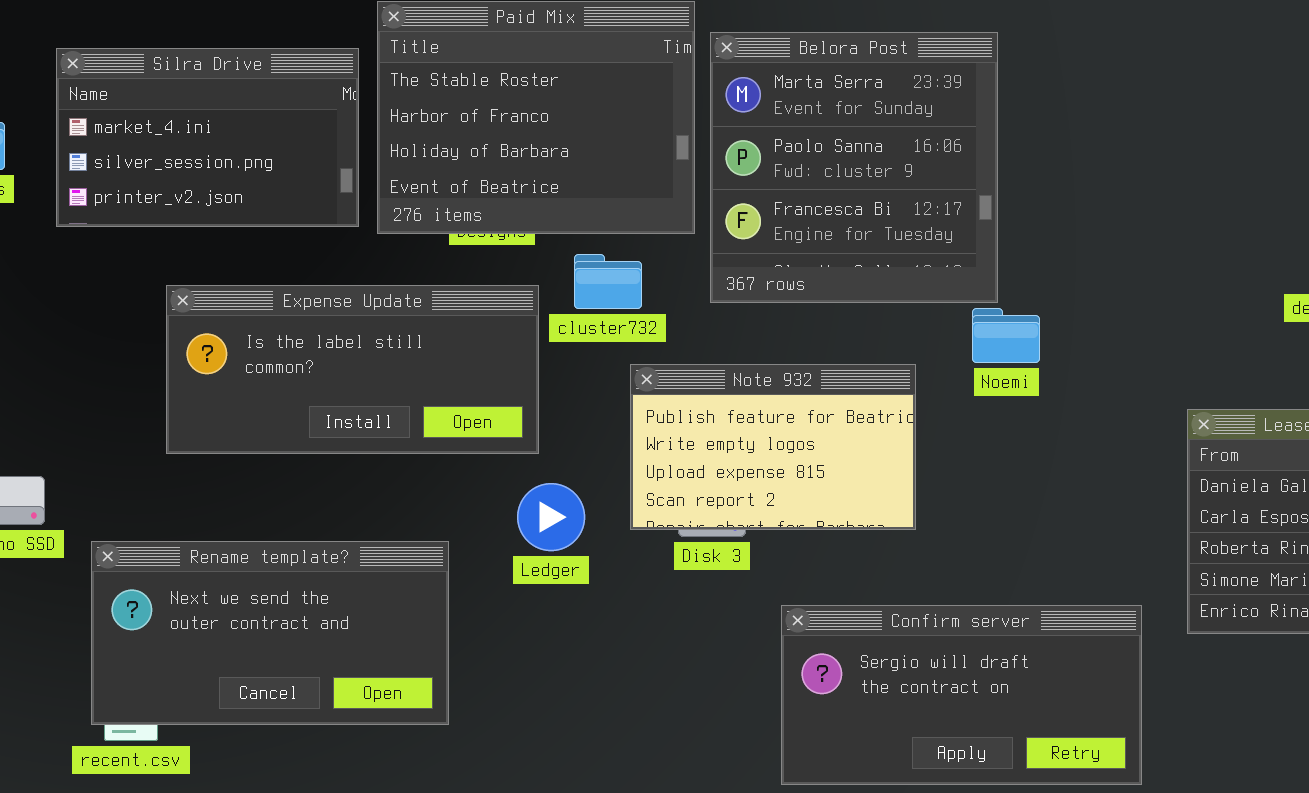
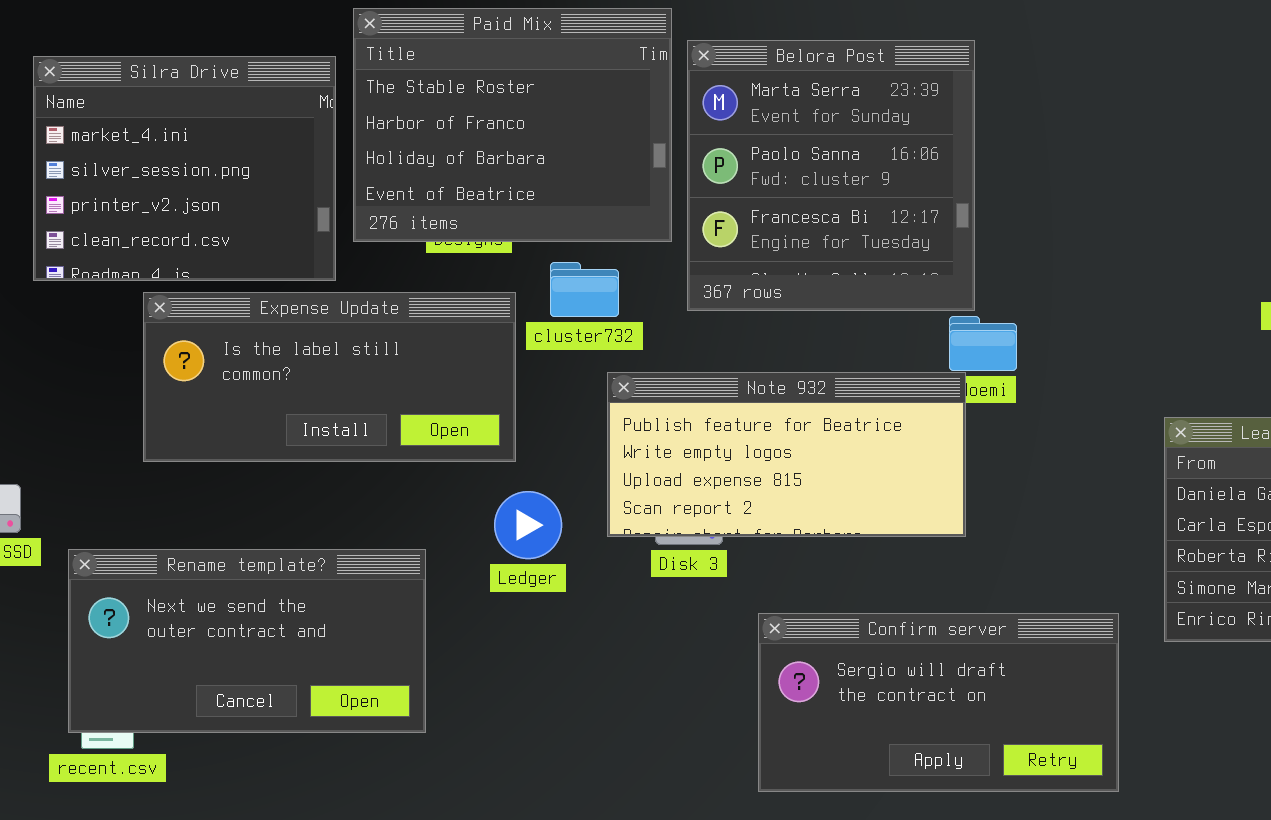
Silra Drive: [56,48,359,227] -> [33,56,336,281], resized
Note 932: [630,364,916,530] -> [607,372,966,537], resized

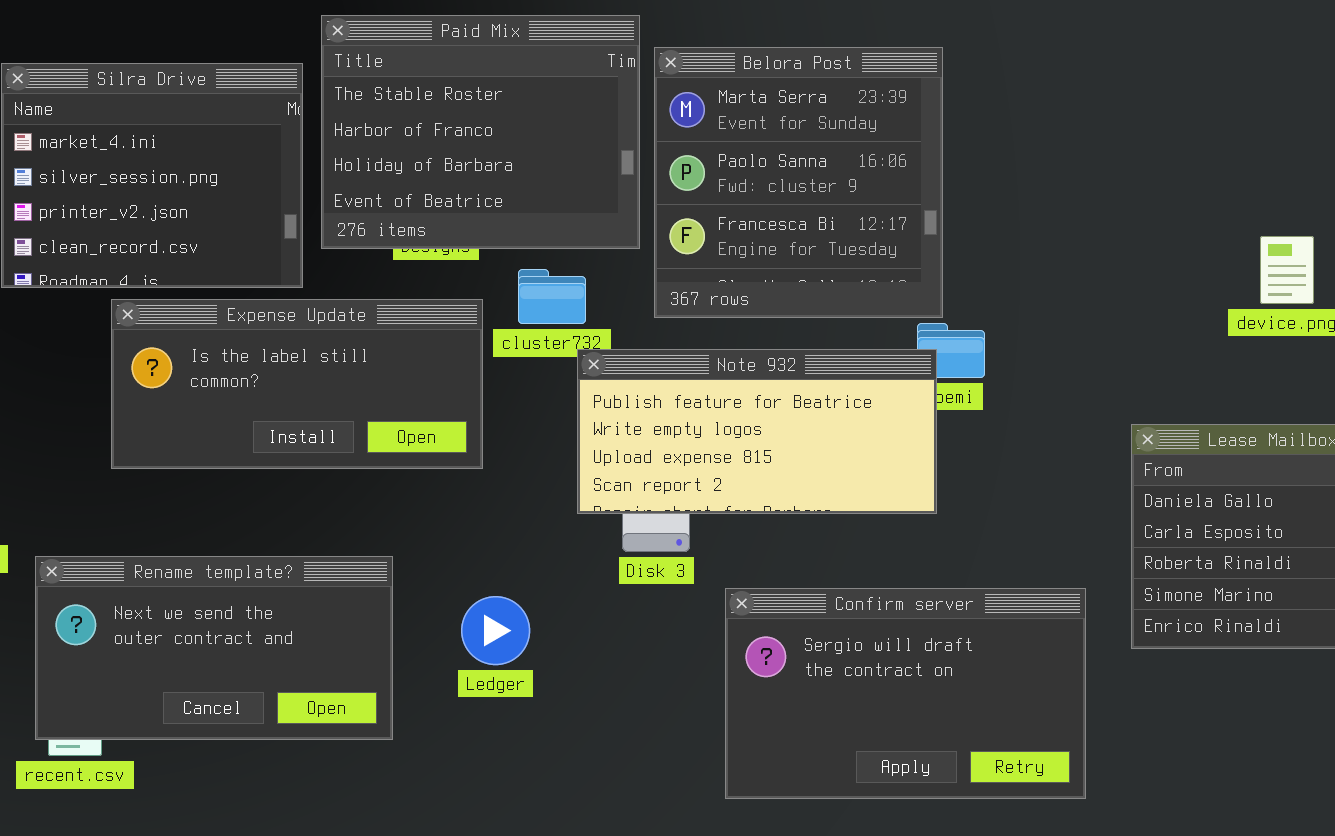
Note 932: [607,372,966,537] -> [577,349,937,514], moved
Ledger: [494,491,562,559] -> [461,596,530,665], moved
Confirm server: [758,613,1119,792] -> [725,588,1086,799], resized

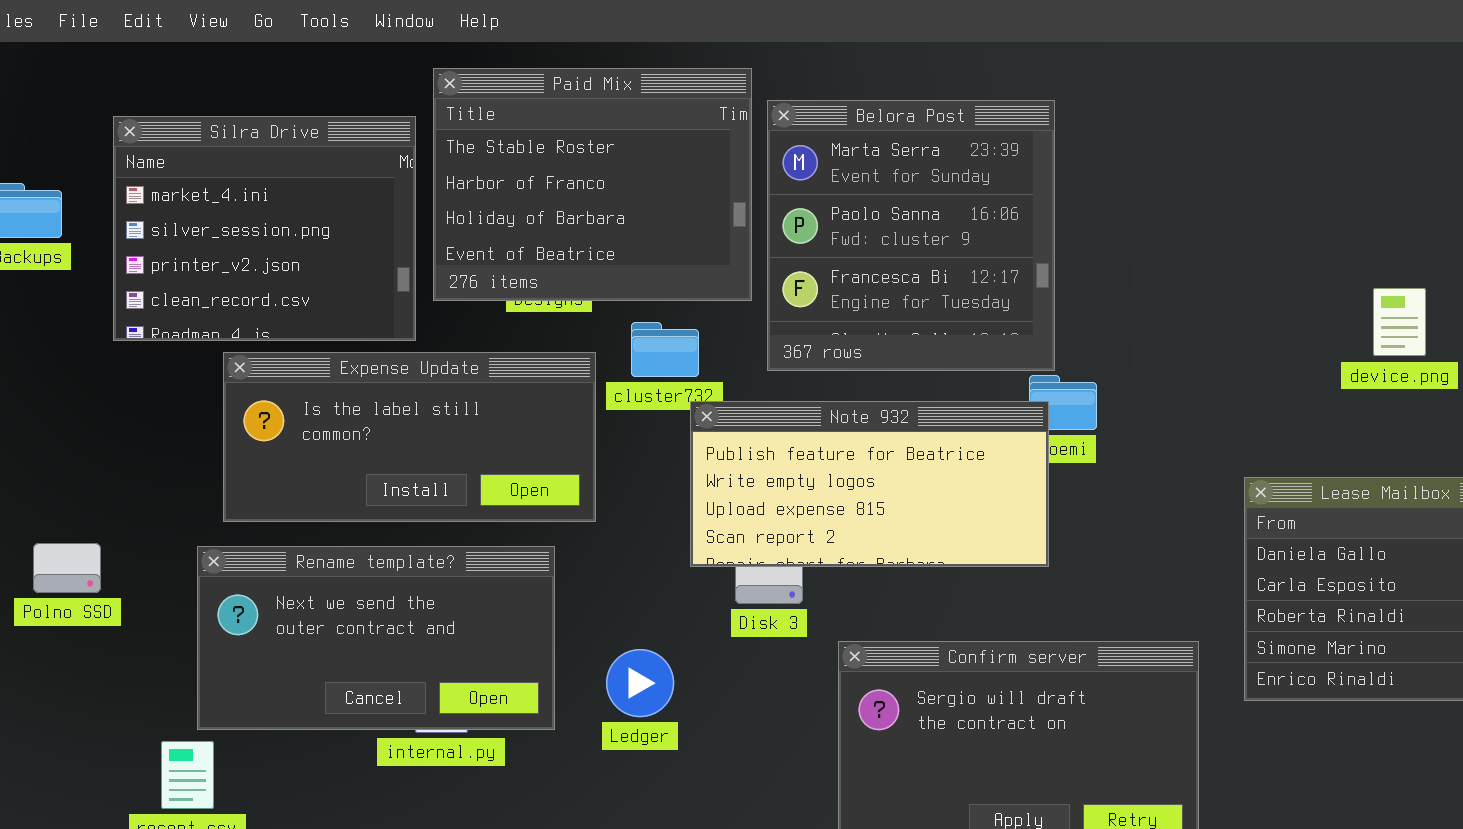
Rename template?: [35,556,393,740] -> [197,546,555,730], moved
Ledger: [461,596,530,665] -> [606,649,674,717], moved

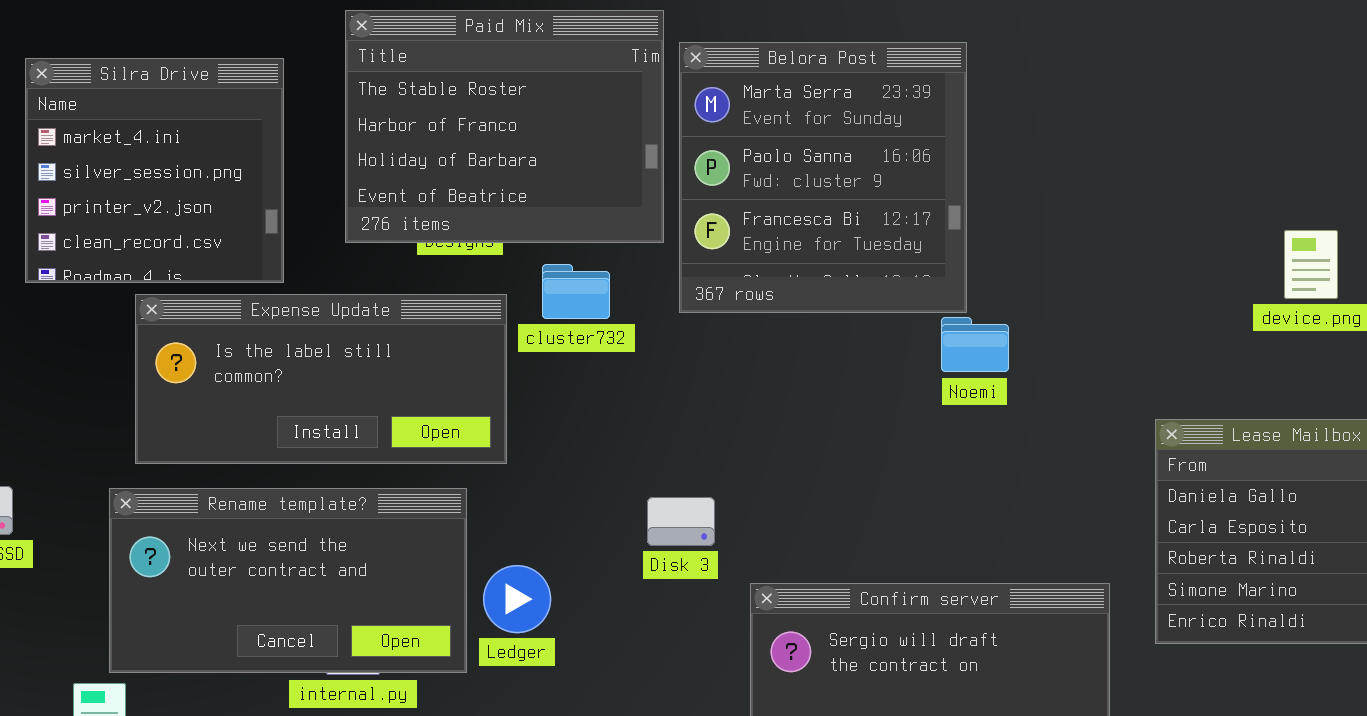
Silra Drive: [113,116,416,341] -> [25,58,284,283], resized
Note 932: [690,401,1049,567] -> none, closed
Ledger: [606,649,674,717] -> [483,565,551,633], moved

